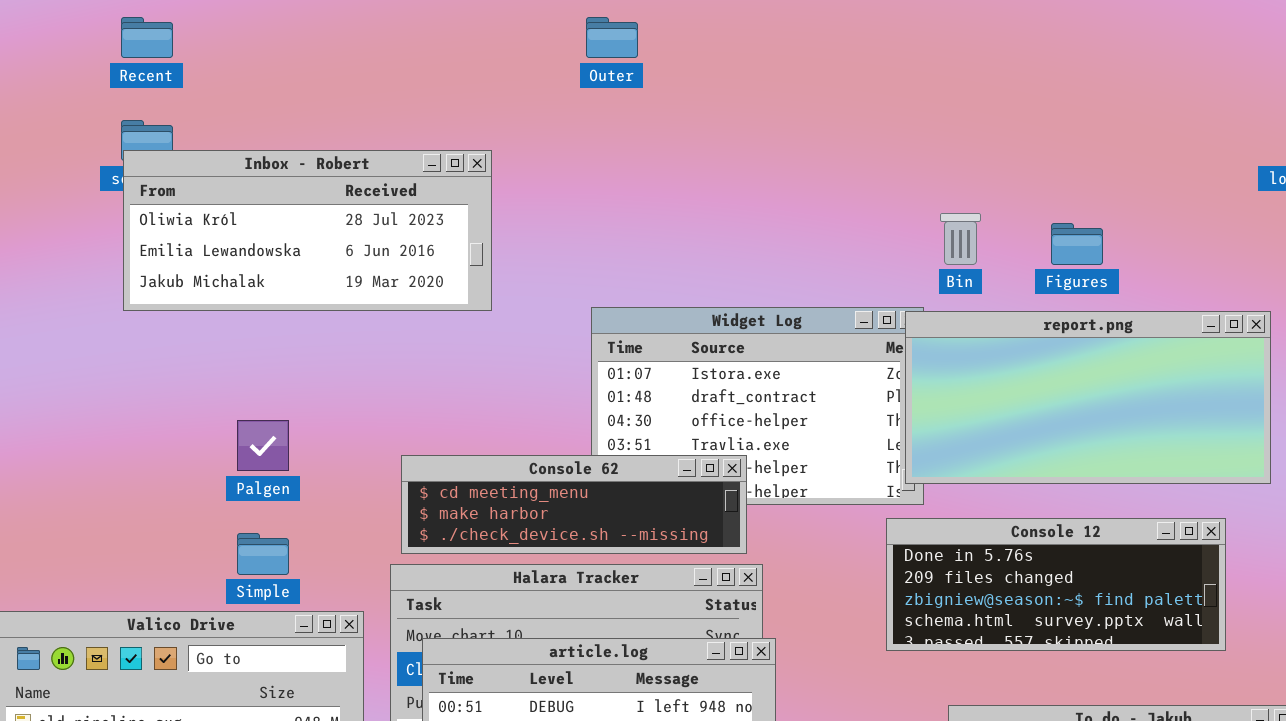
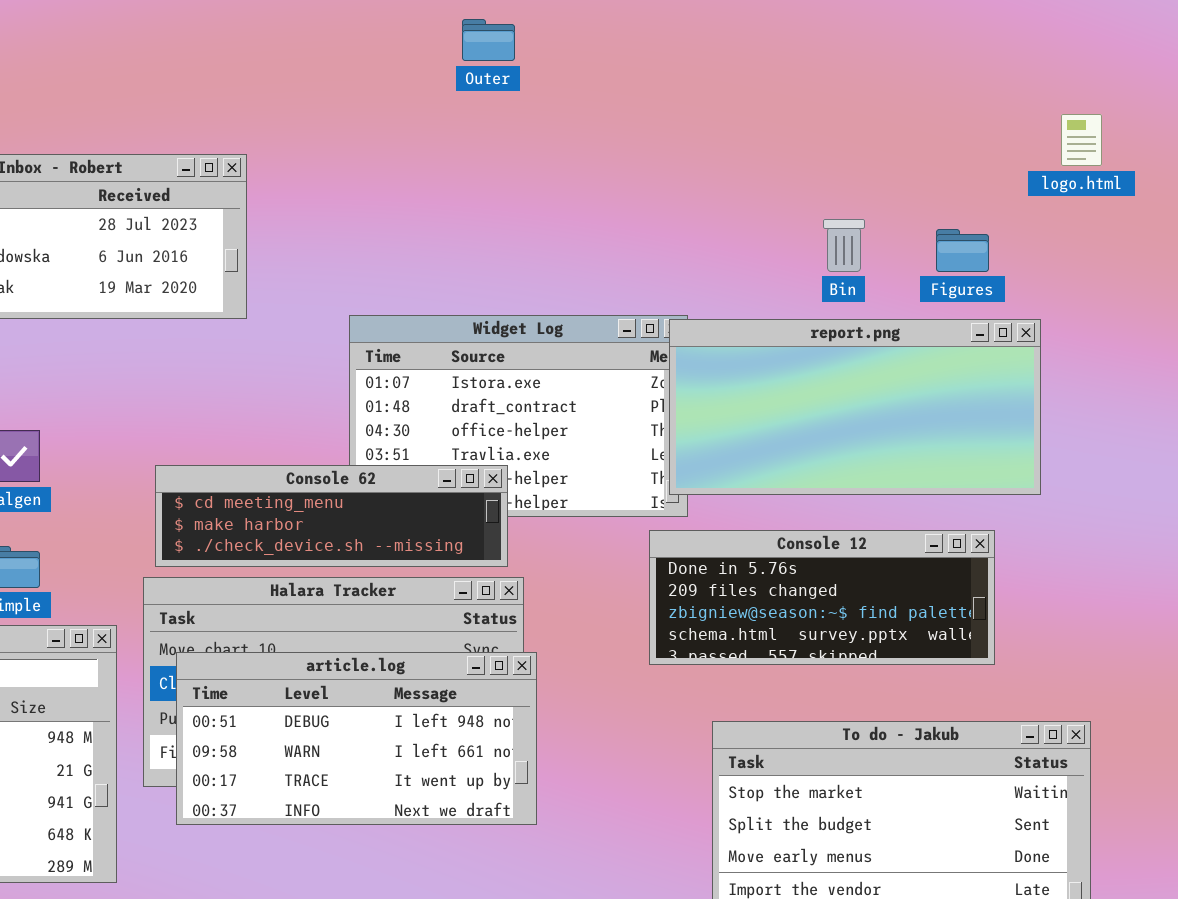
Outer: [586,17,638,58] -> [462,19,515,61], moved
Bin: [940,213,981,265] -> [823,219,865,272], moved
Figures: [1051,223,1103,265] -> [936,229,989,272], moved

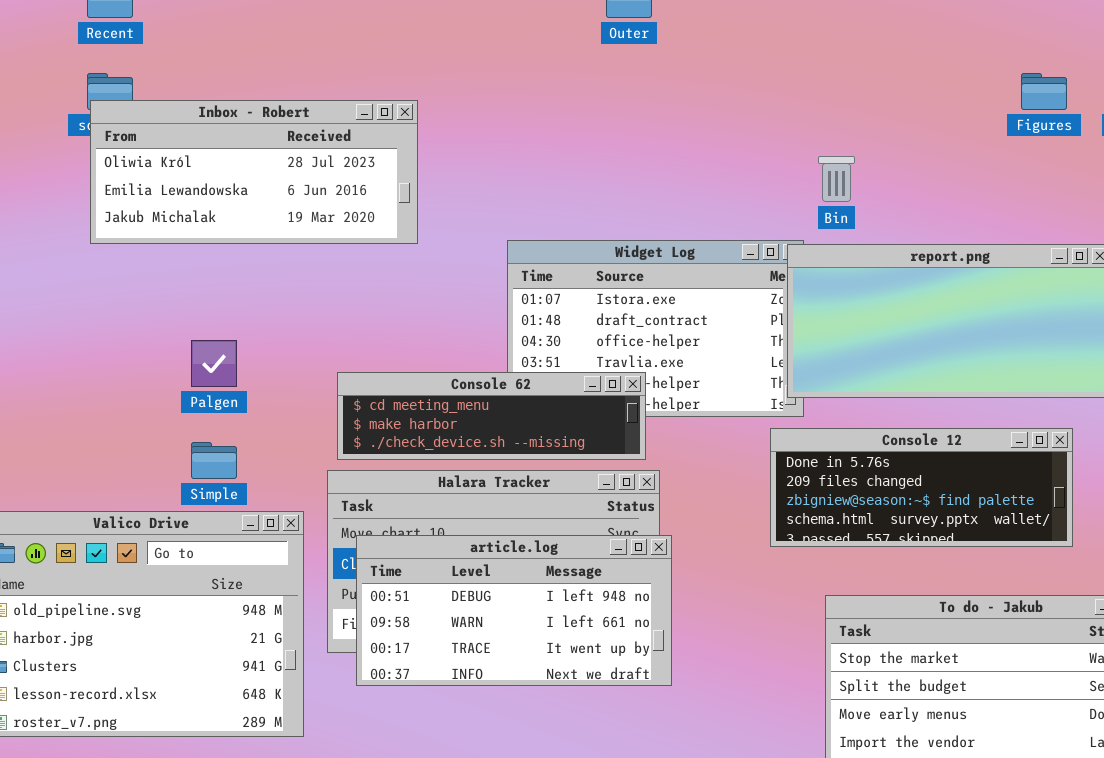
Bin: [823,219,865,272] -> [818,156,855,202], moved
Figures: [936,229,989,272] -> [1021,73,1067,110], moved

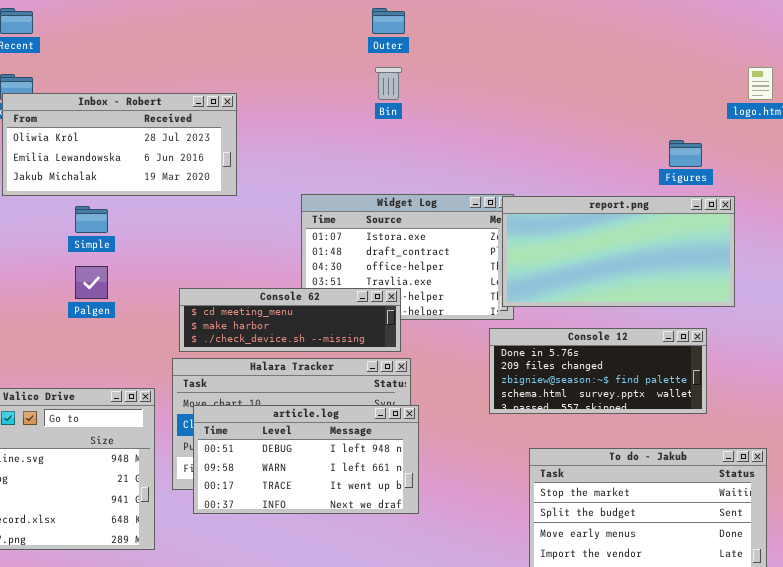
Figures: [1021,73,1067,110] -> [669,140,702,167], moved
Bin: [818,156,855,202] -> [375,67,402,100], moved
Simple: [191,442,237,479] -> [75,206,108,233], moved

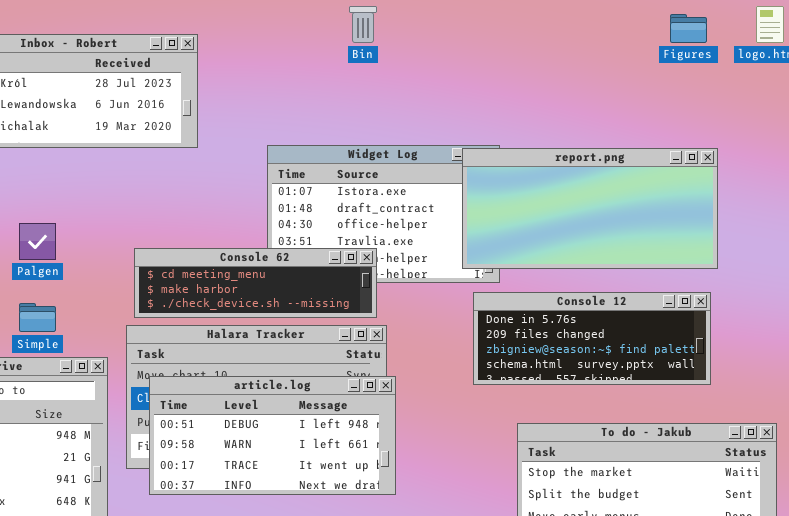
Figures: [669,140,702,167] -> [670,14,707,43], moved
report.png: [502,196,735,307] -> [462,148,718,269], moved
Simple: [75,206,108,233] -> [19,303,56,332], moved

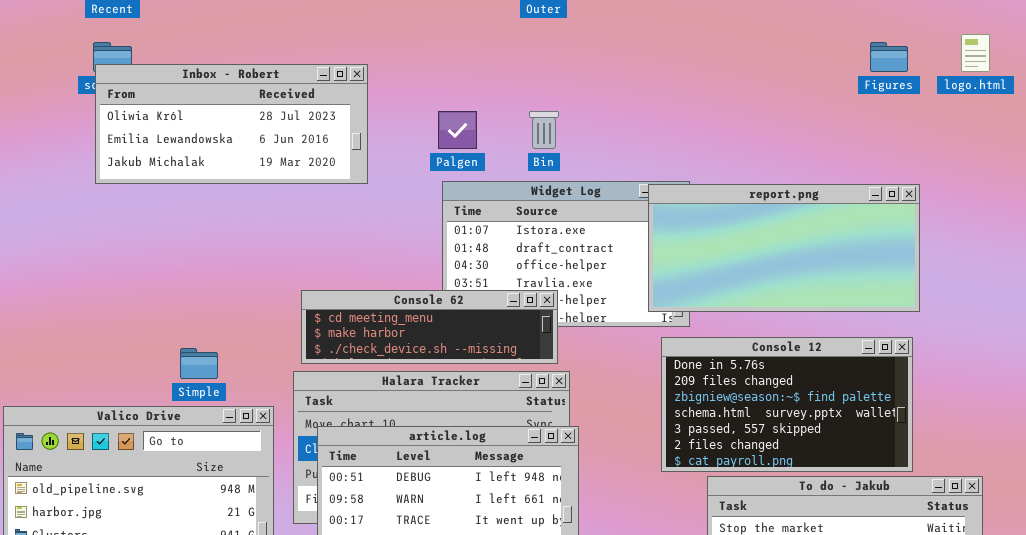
Bin: [349,6,377,43] -> [529,111,559,149], moved
Palgen: [19,223,56,260] -> [438,111,477,149], moved
Console 12: [473,292,711,385] -> [661,337,913,472], resized

